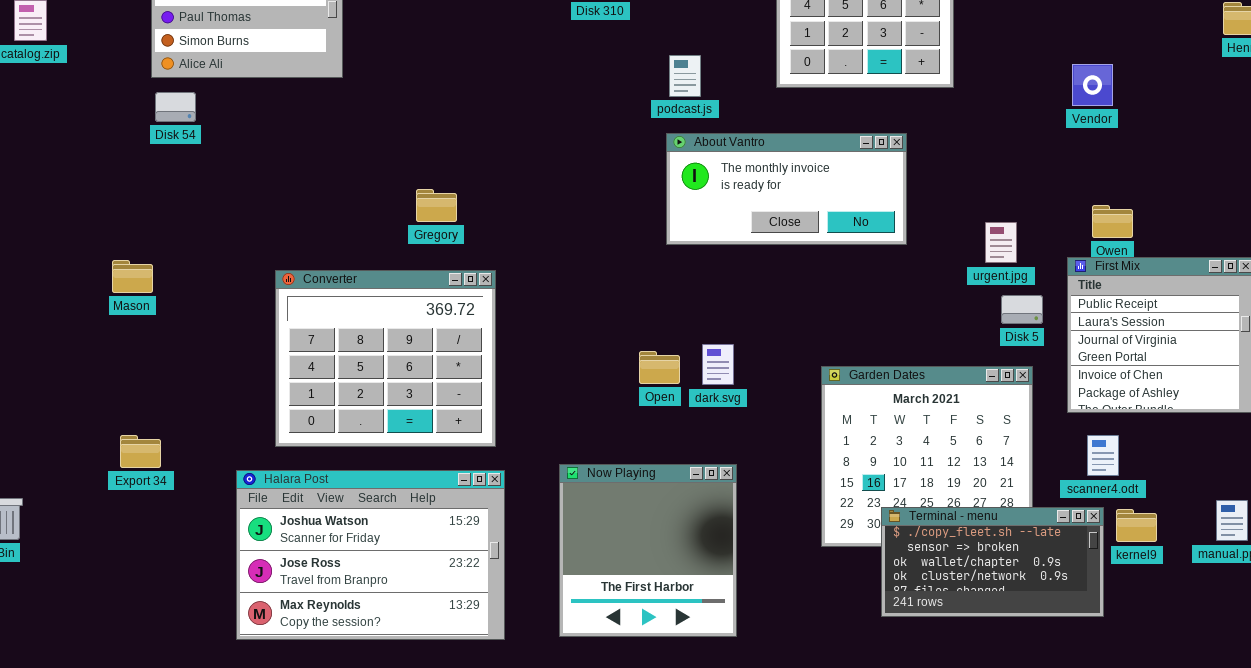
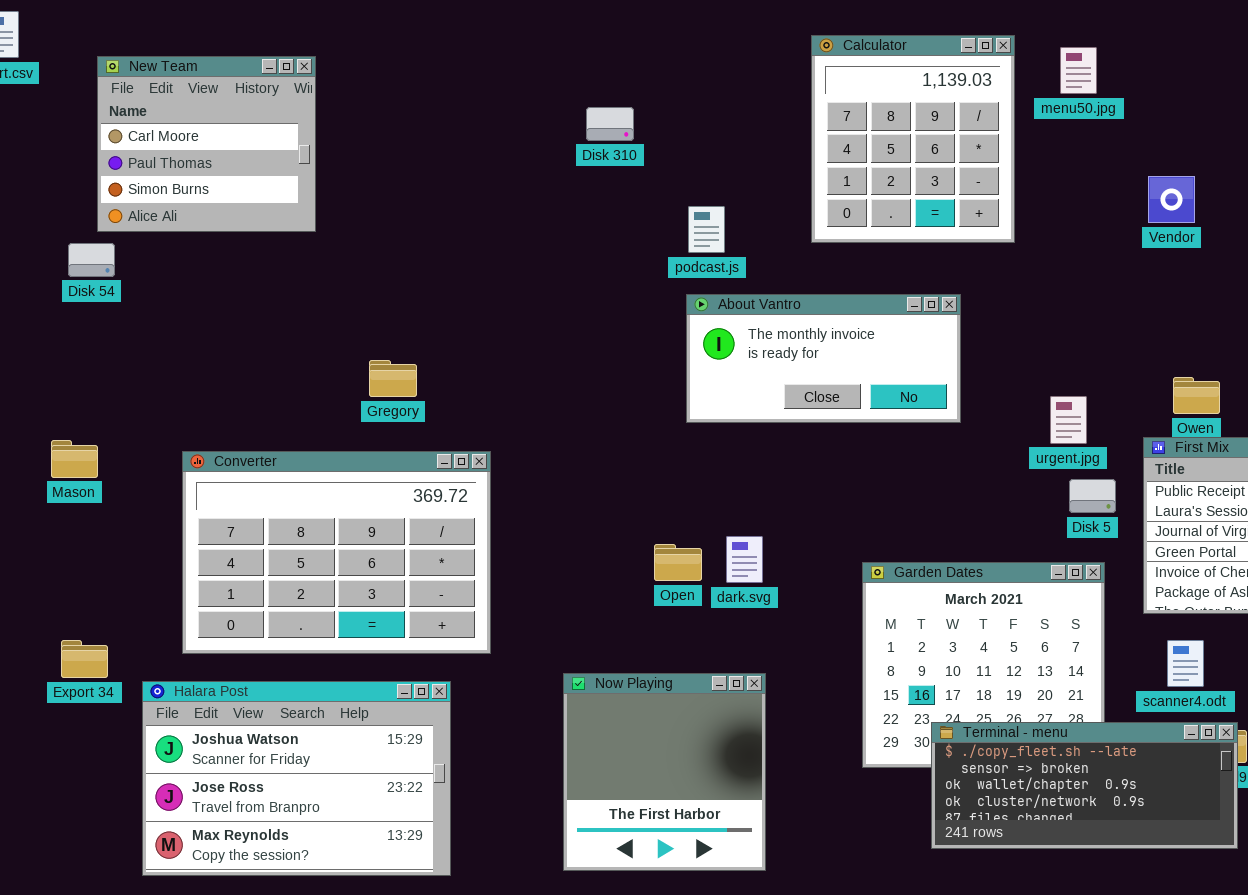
Vendor: [1072,64,1113,106] -> [1148,176,1195,223], moved
Disk 54: [155,92,196,122] -> [68,243,115,277], moved
Gregory: [416,189,457,222] -> [369,360,417,397], moved
Converter: [275,270,496,447] -> [182,451,491,654], resized
Halara Post: [236,470,505,640] -> [142,681,451,876], moved
Terminal - menu: [881,507,1104,617] -> [931,722,1238,849], resized

